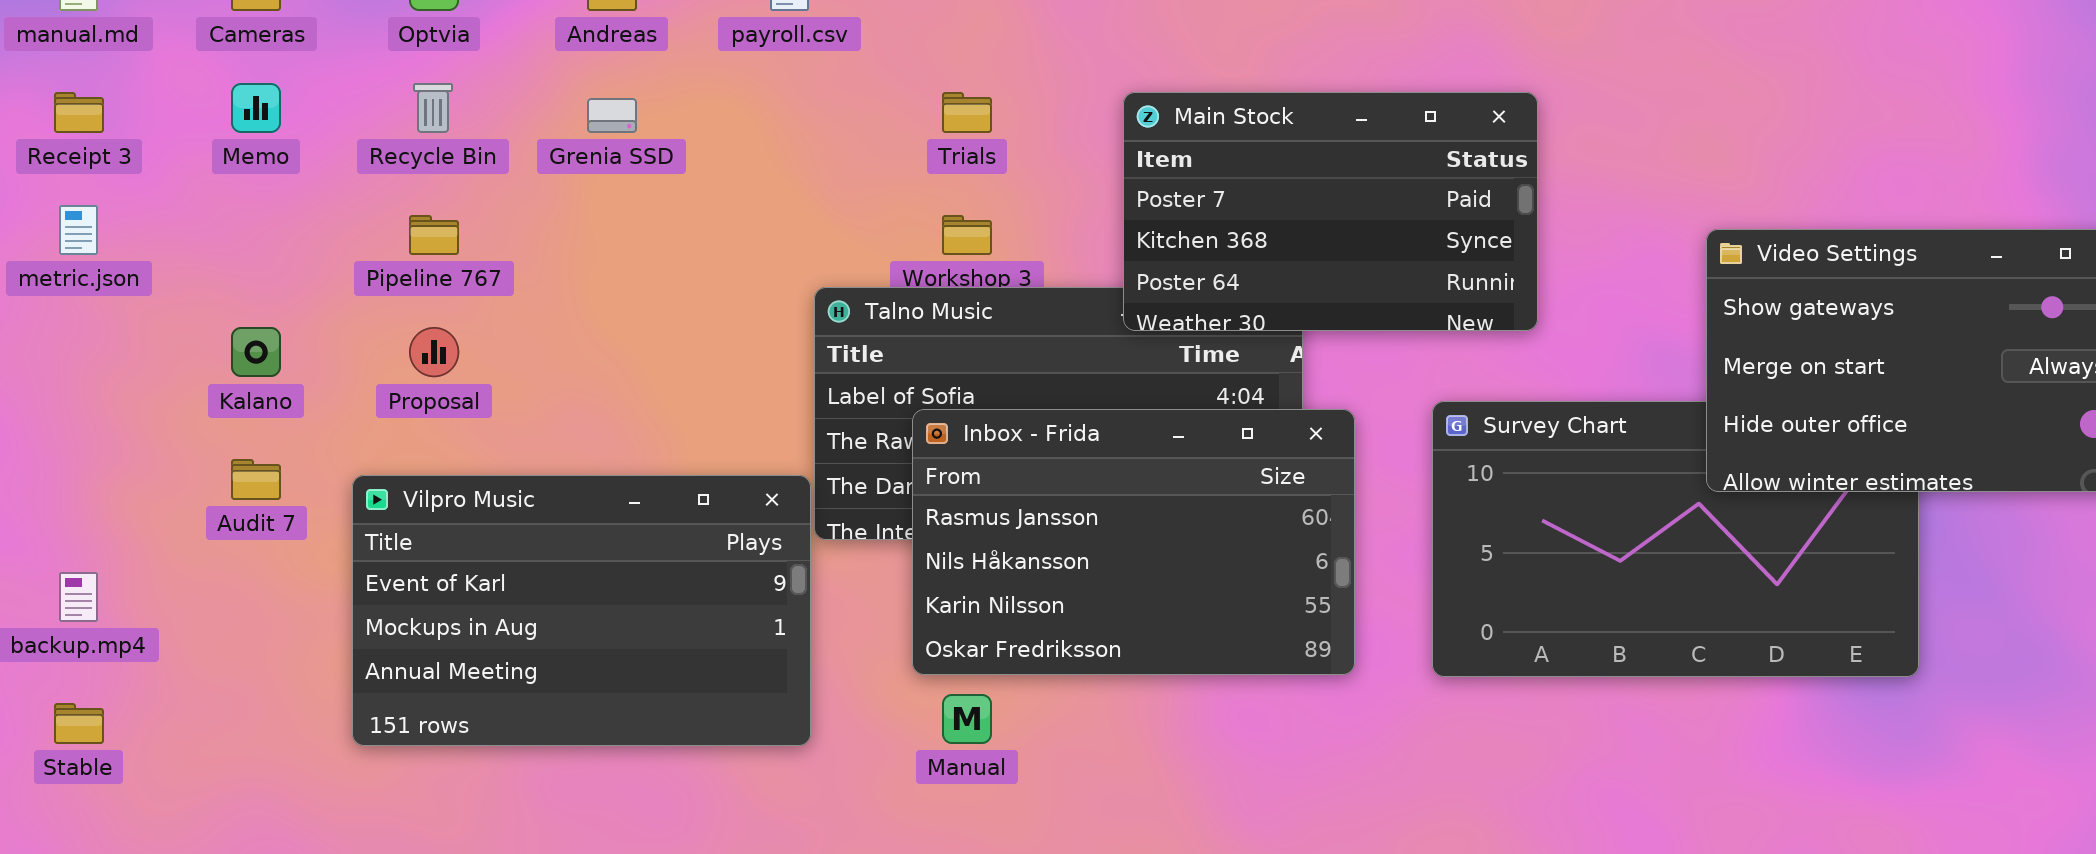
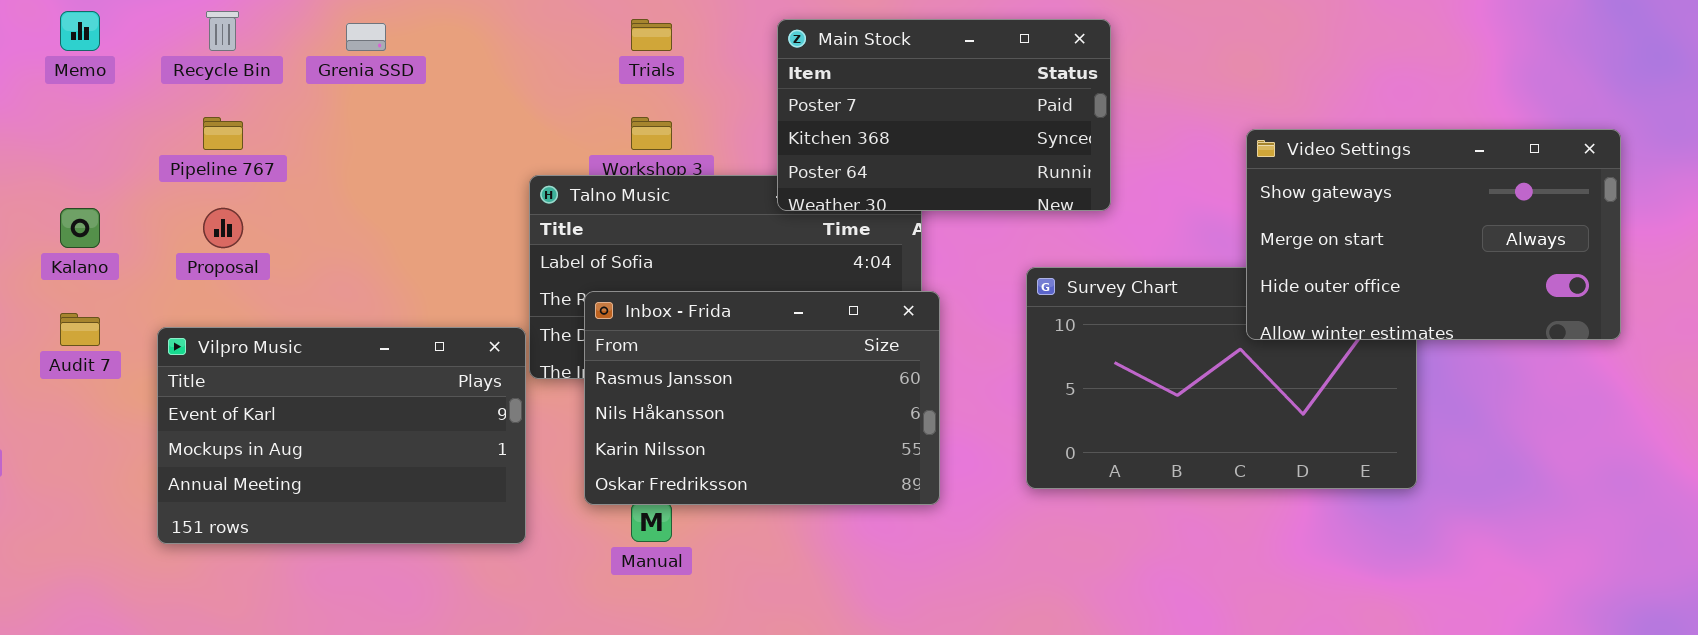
Inbox - Frida: [912,409,1355,675] -> [584,291,940,505], moved

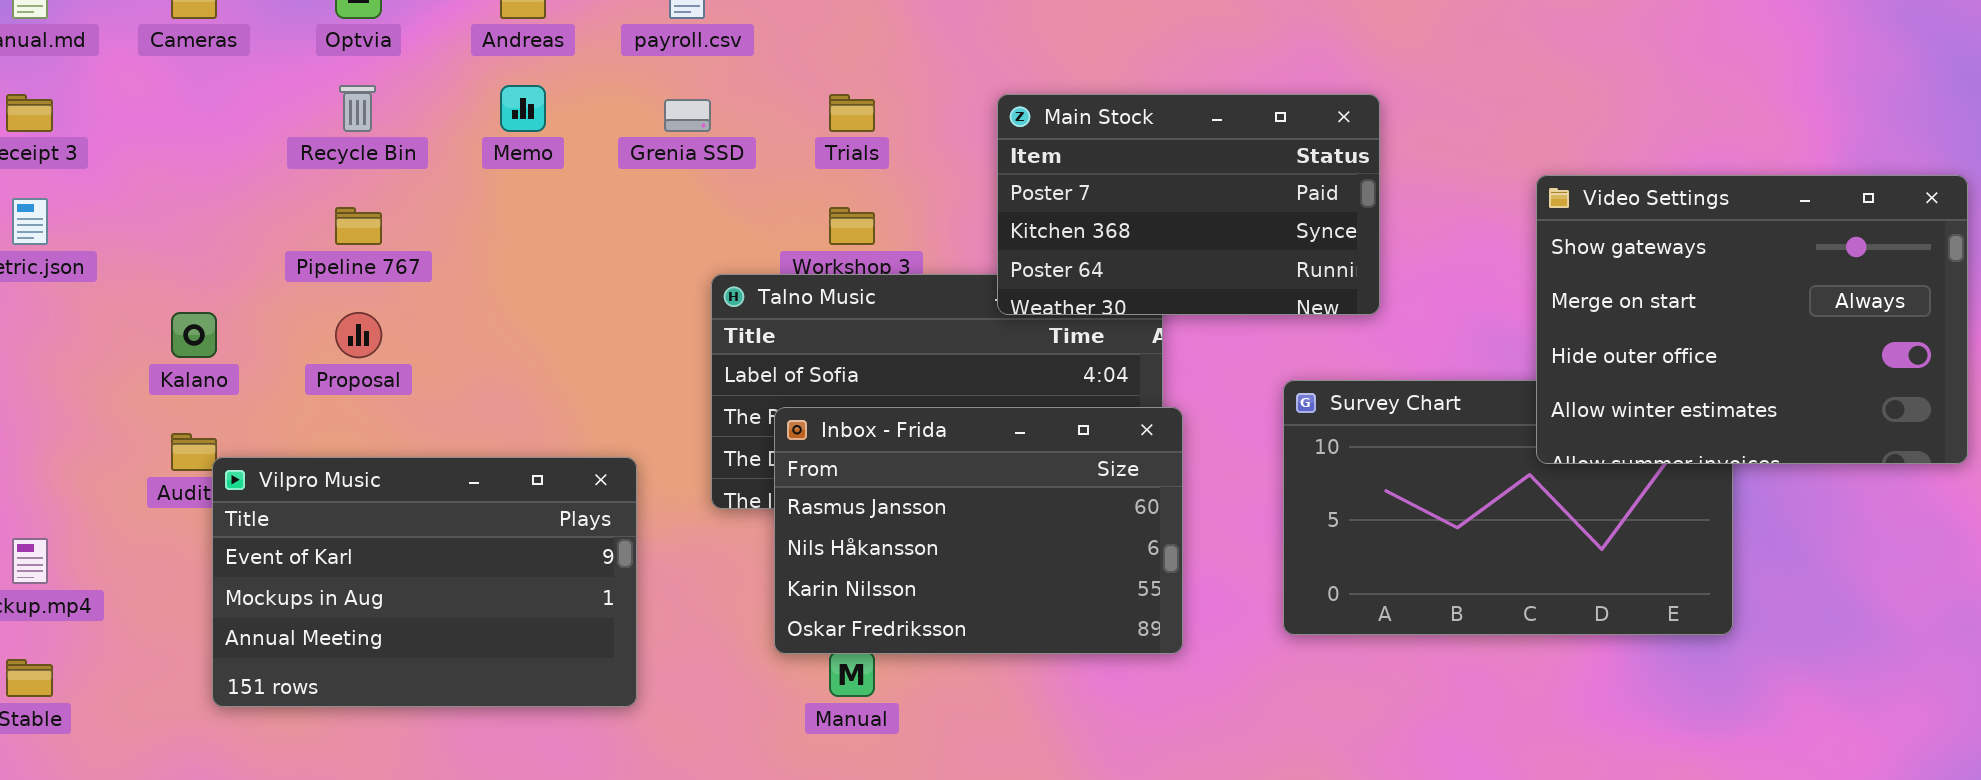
Memo: [60,11,100,51] -> [500,85,546,132], moved
Grenia SSD: [346,23,386,51] -> [664,99,711,132], moved
Video Settings: [1246,129,1621,340] -> [1536,175,1968,464], resized
Vilpro Music: [157,327,526,544] -> [212,457,637,707], moved

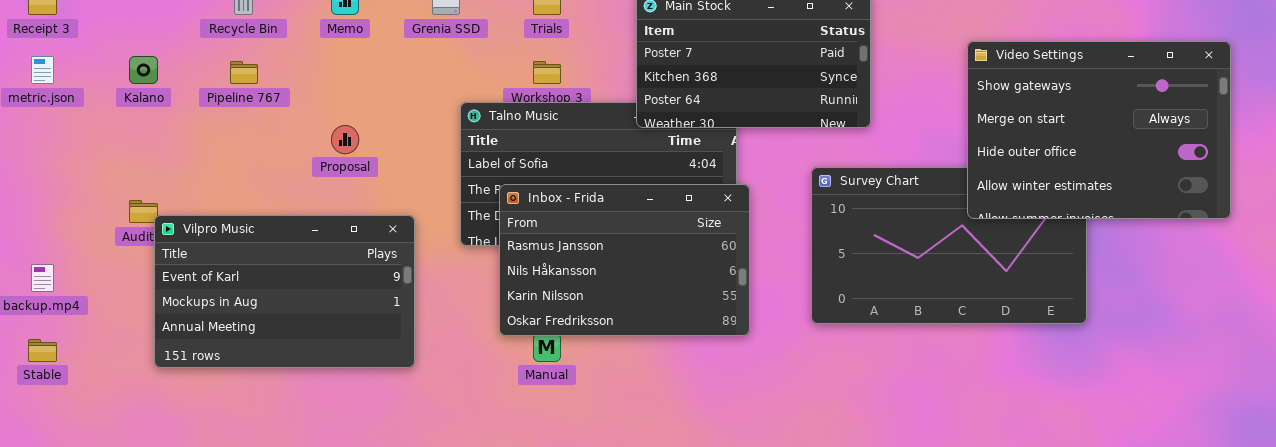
Kalano: [171,312,217,358] -> [129,56,158,84], moved
Proposal: [335,312,382,358] -> [331,125,359,154], moved

